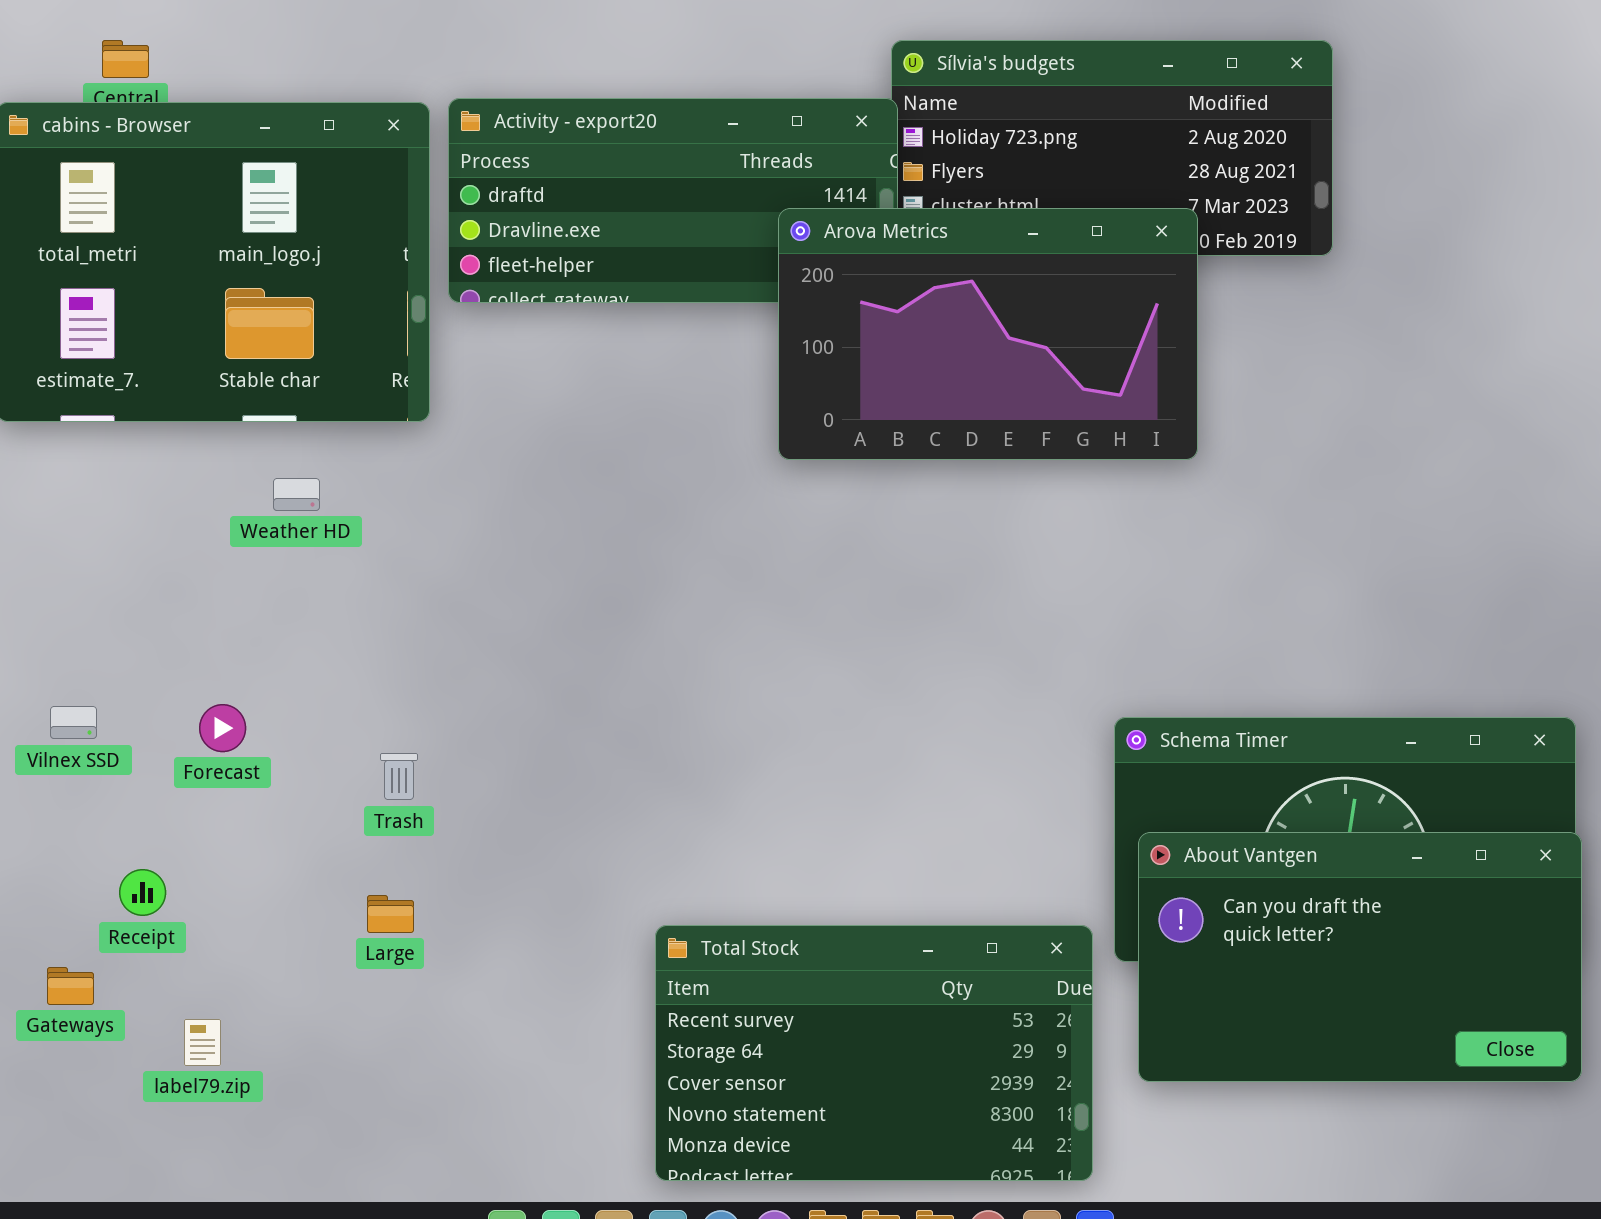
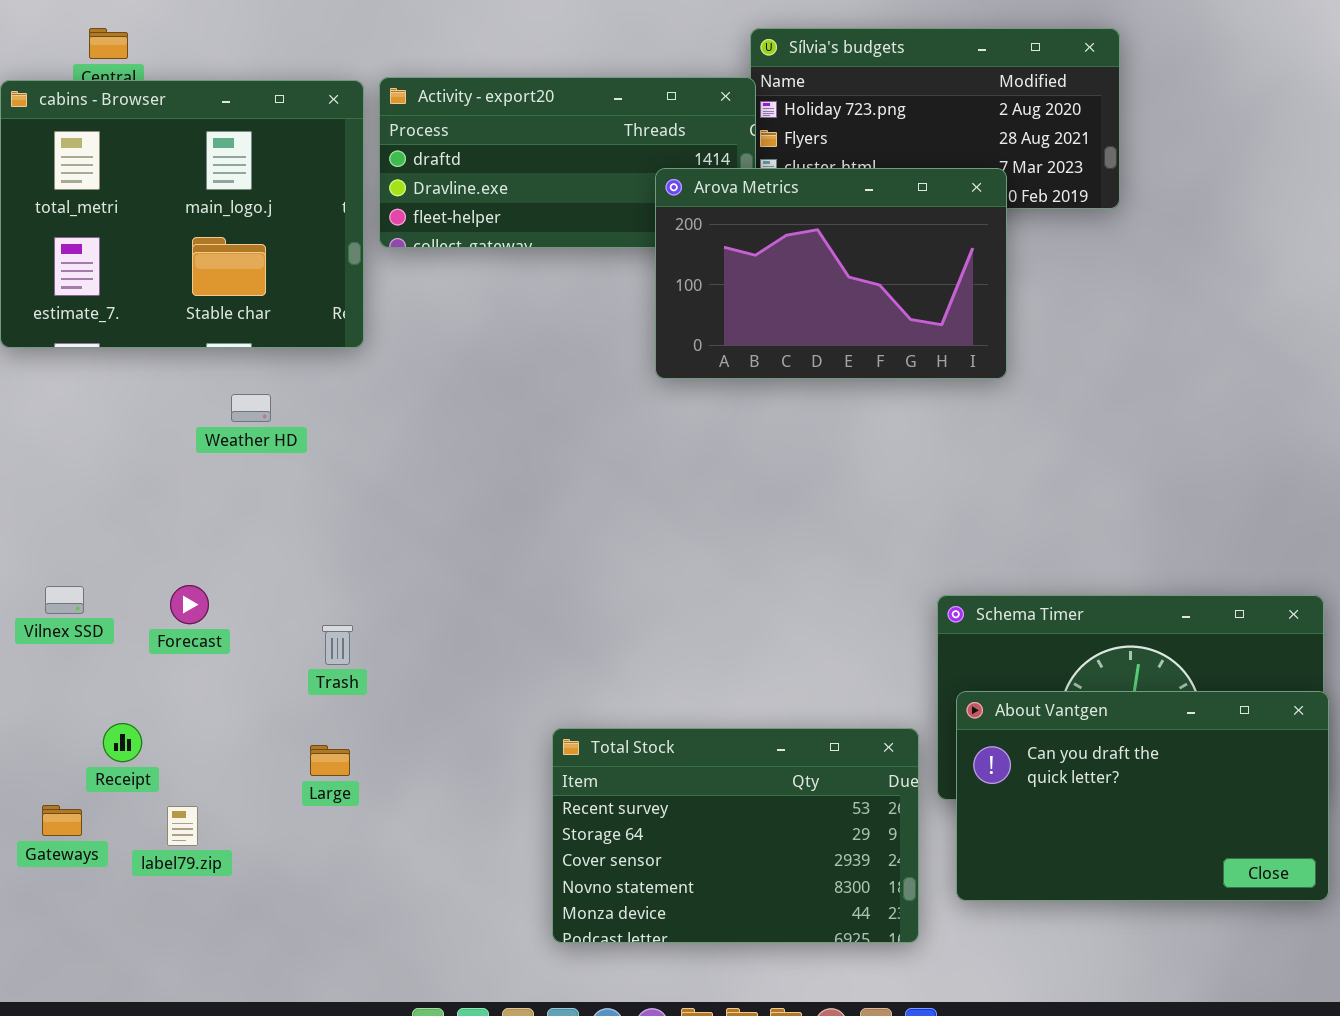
Total Stock: [655,925,1093,1181] -> [552,728,919,943], moved
label79.zip: [184,1019,221,1066] -> [167,806,198,846], moved

